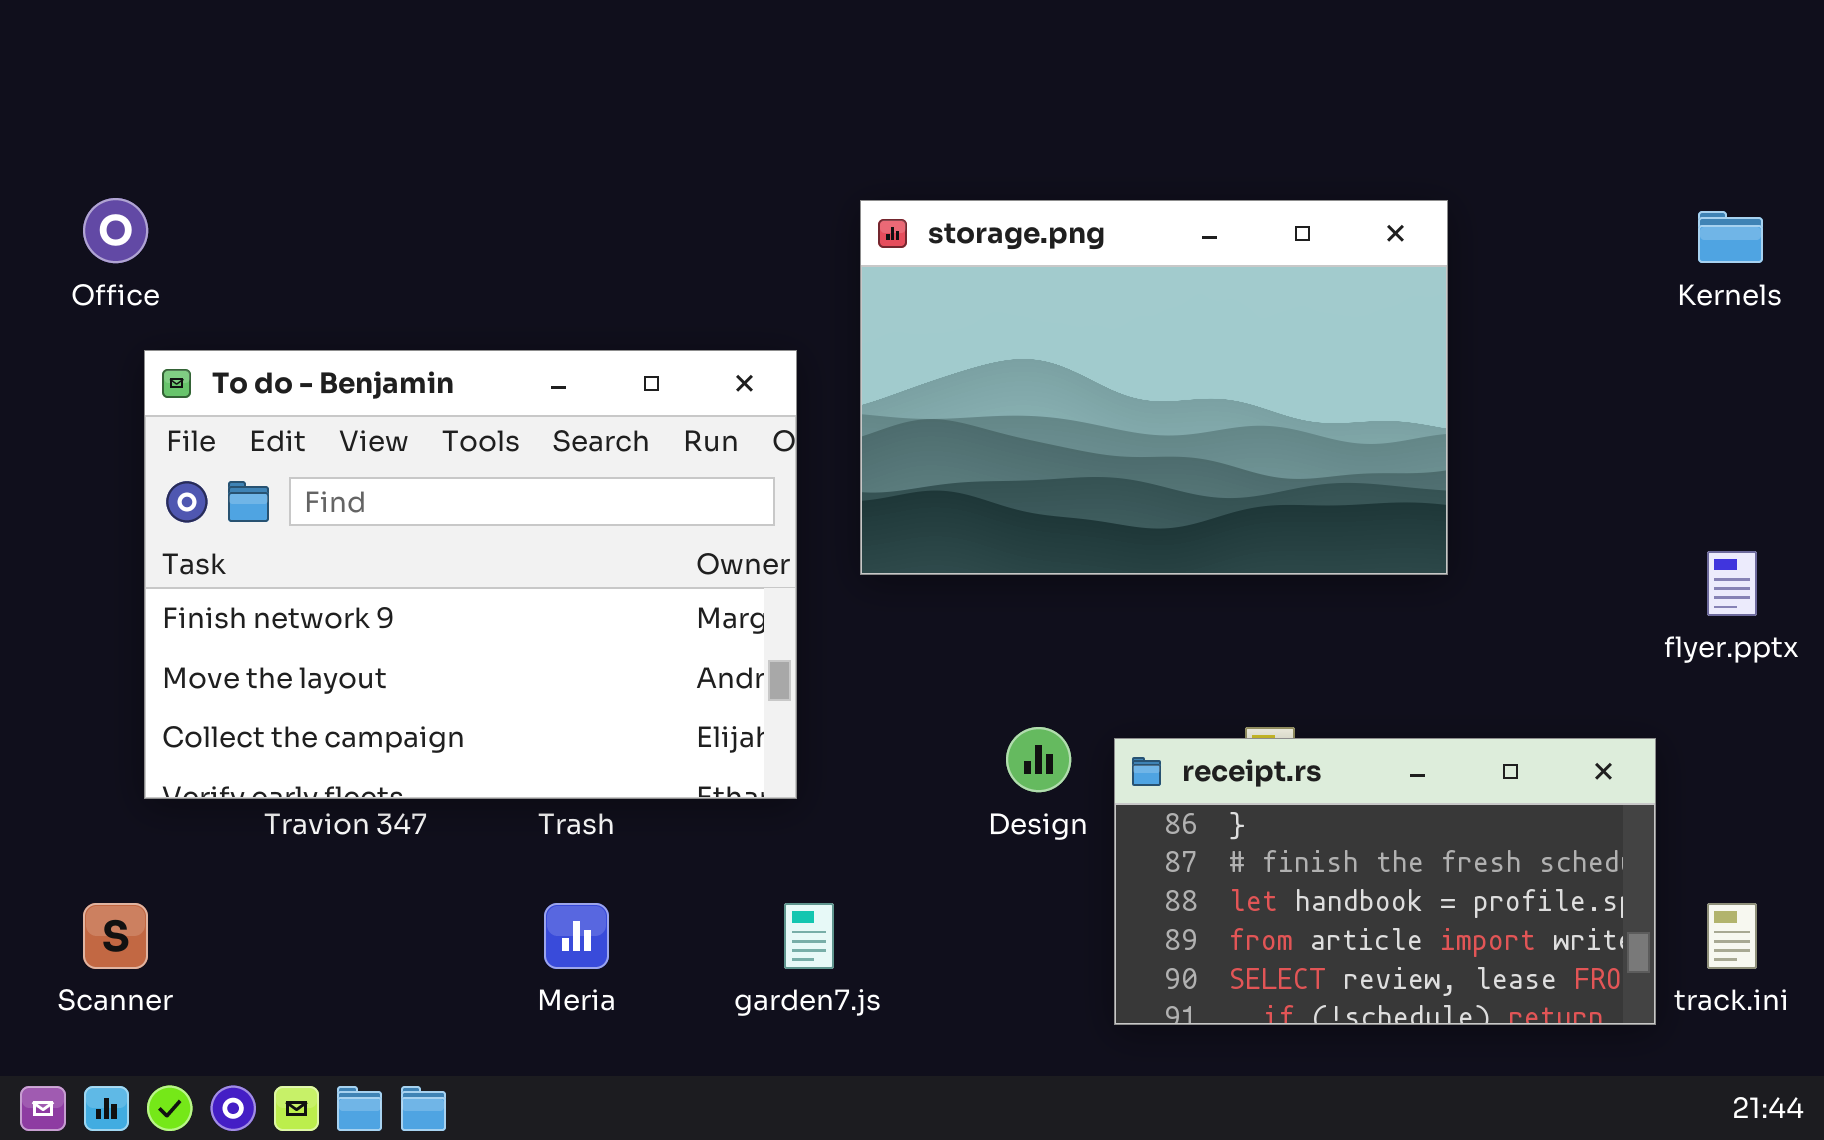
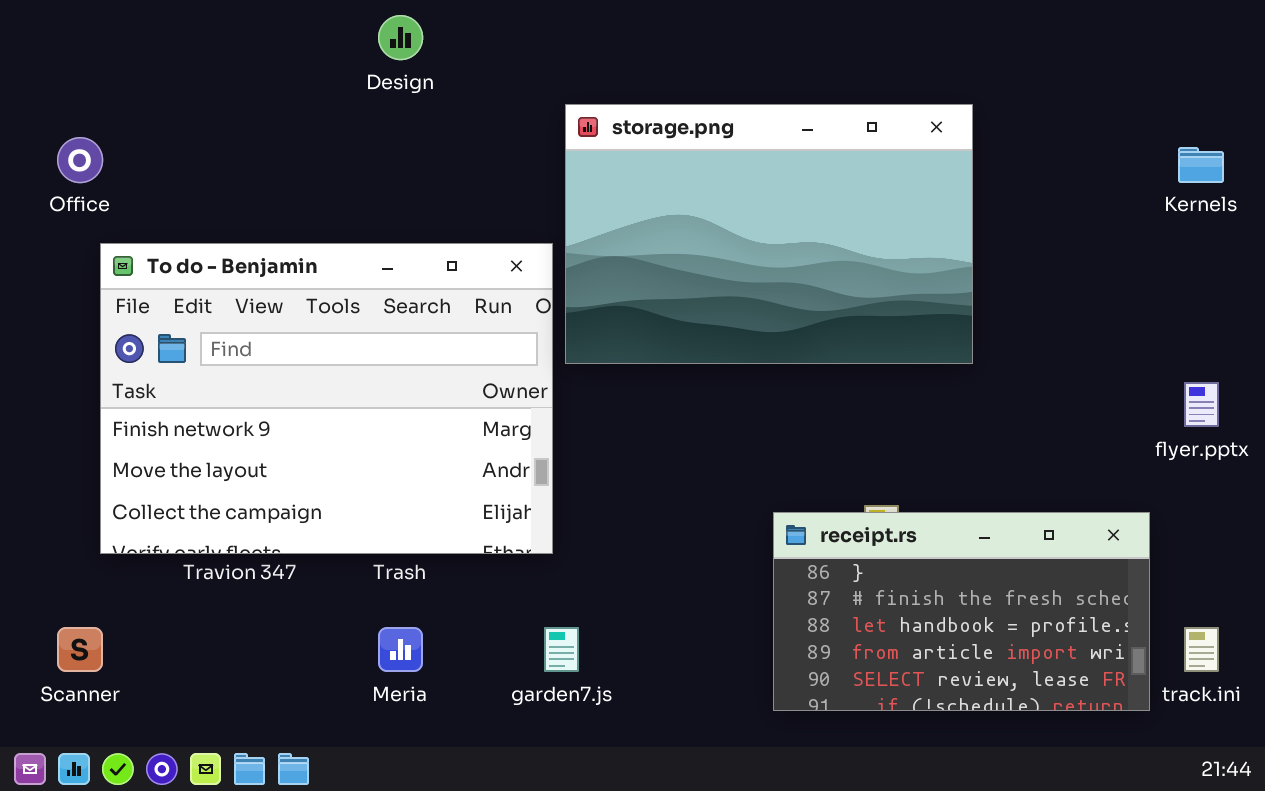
storage.png: [860,200,1448,575] -> [565,104,973,364], moved
Design: [1006,727,1071,792] -> [378,15,423,60], moved

